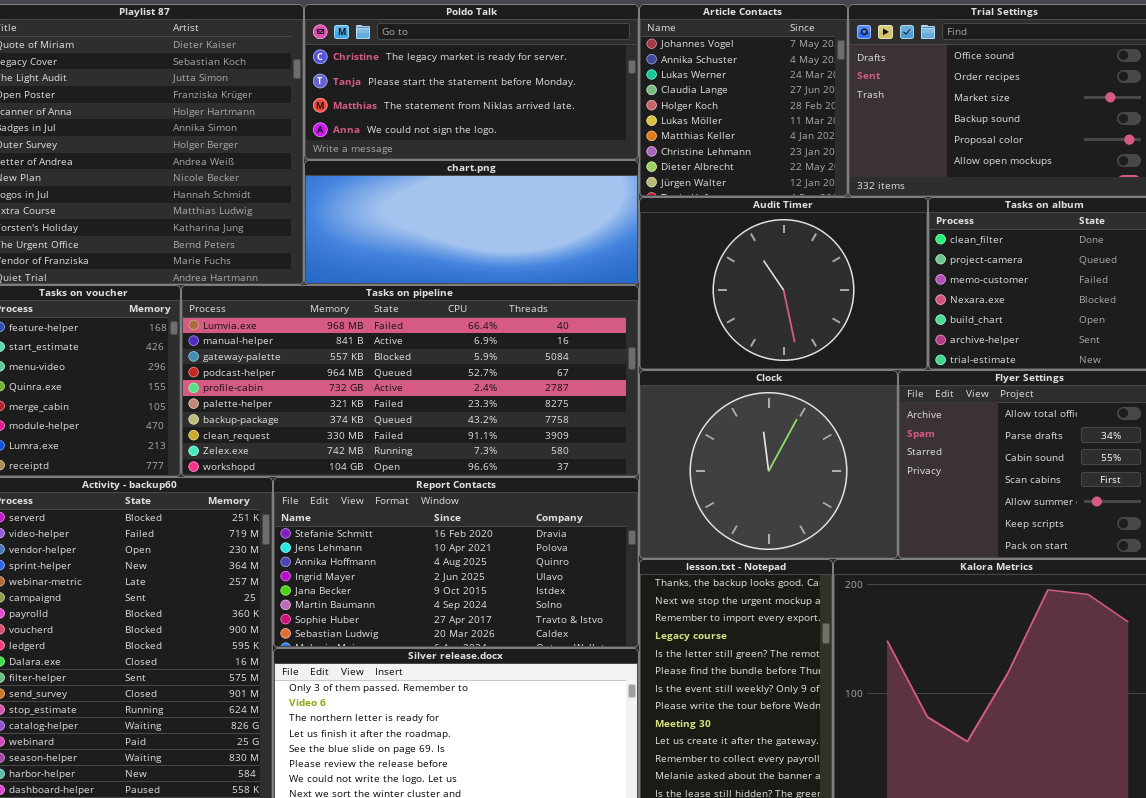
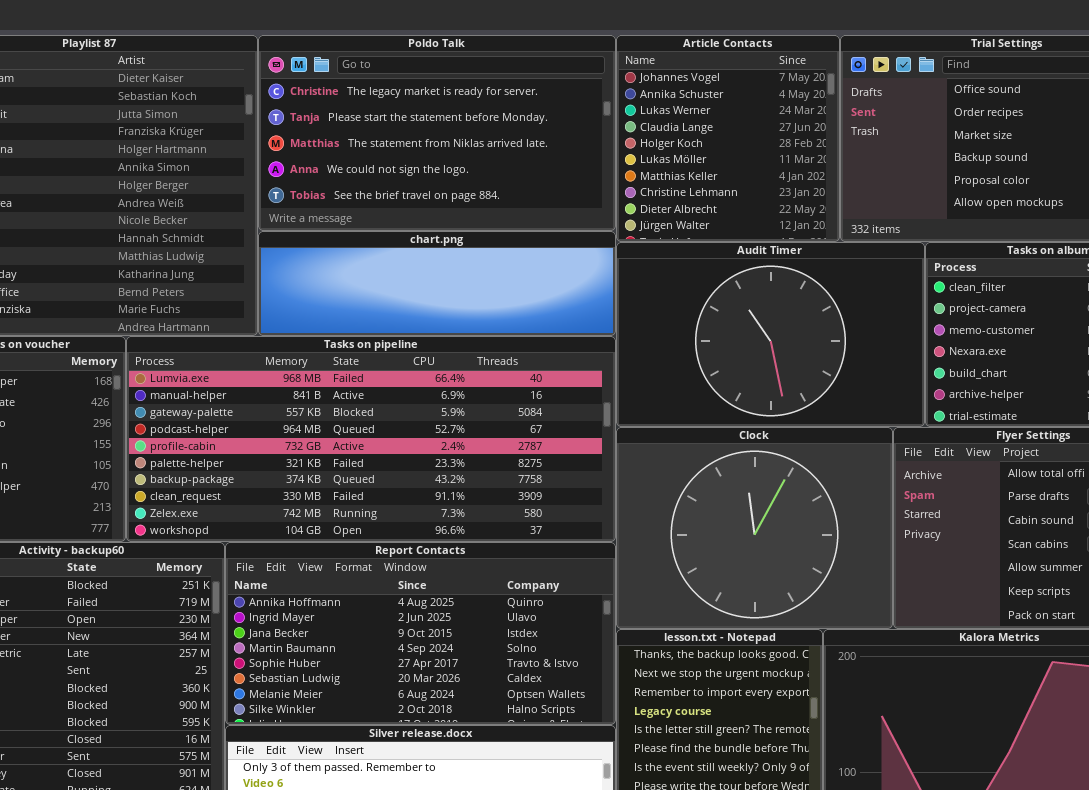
Poldo Talk: [304,4,639,160] -> [258,35,616,231], resized
chart.png: [304,160,639,285] -> [258,231,616,336], resized
Report Contacts: [273,477,639,648] -> [225,542,616,725], scrolled down 2 rows

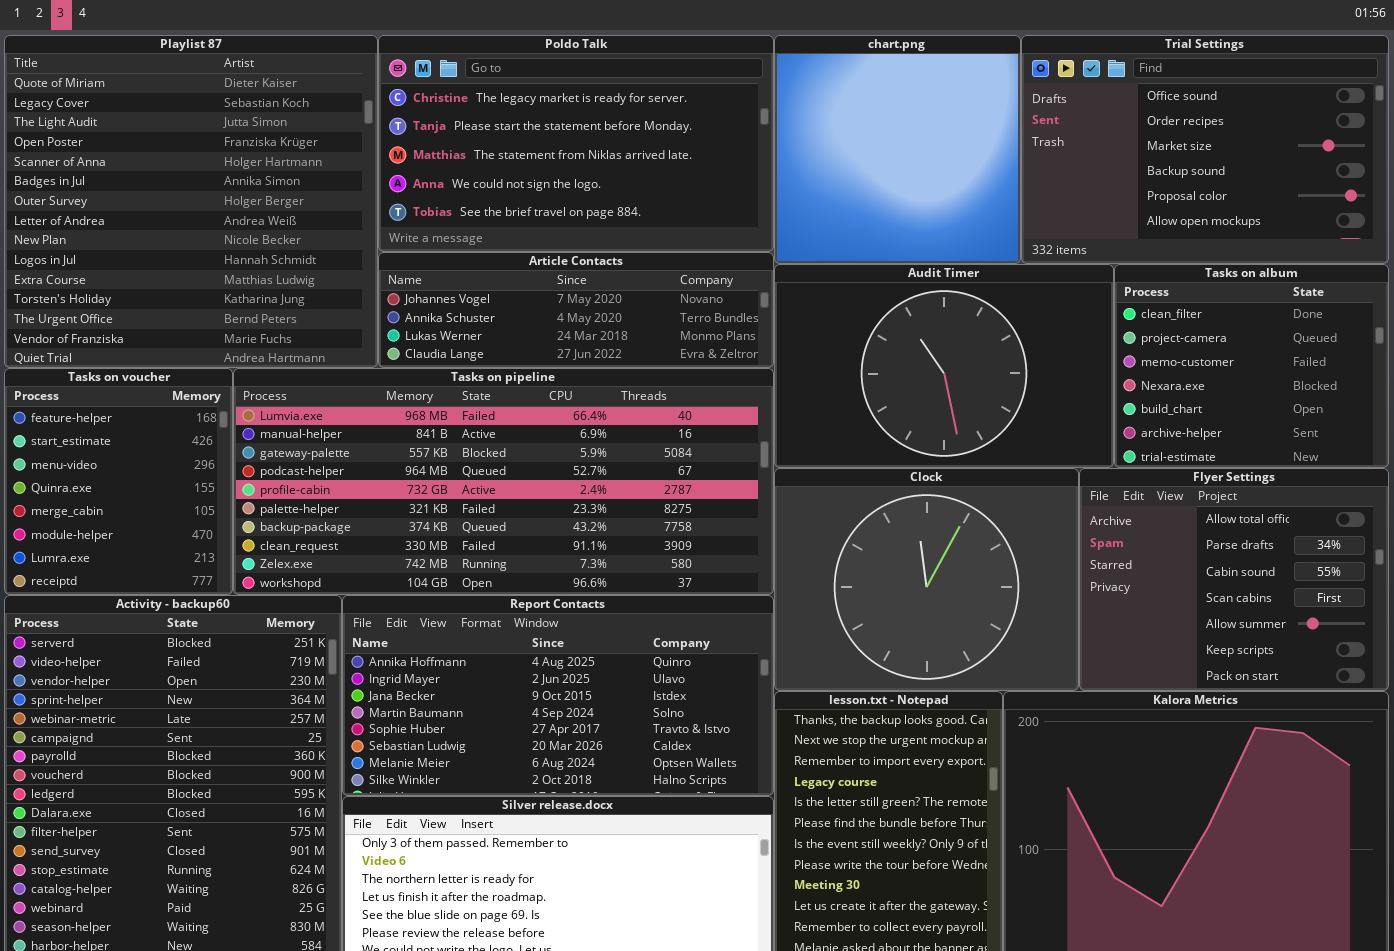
Article Contacts: [616,35,840,242] -> [378,252,774,368], moved, resized
chart.png: [258,231,616,336] -> [774,35,1021,264], moved, resized

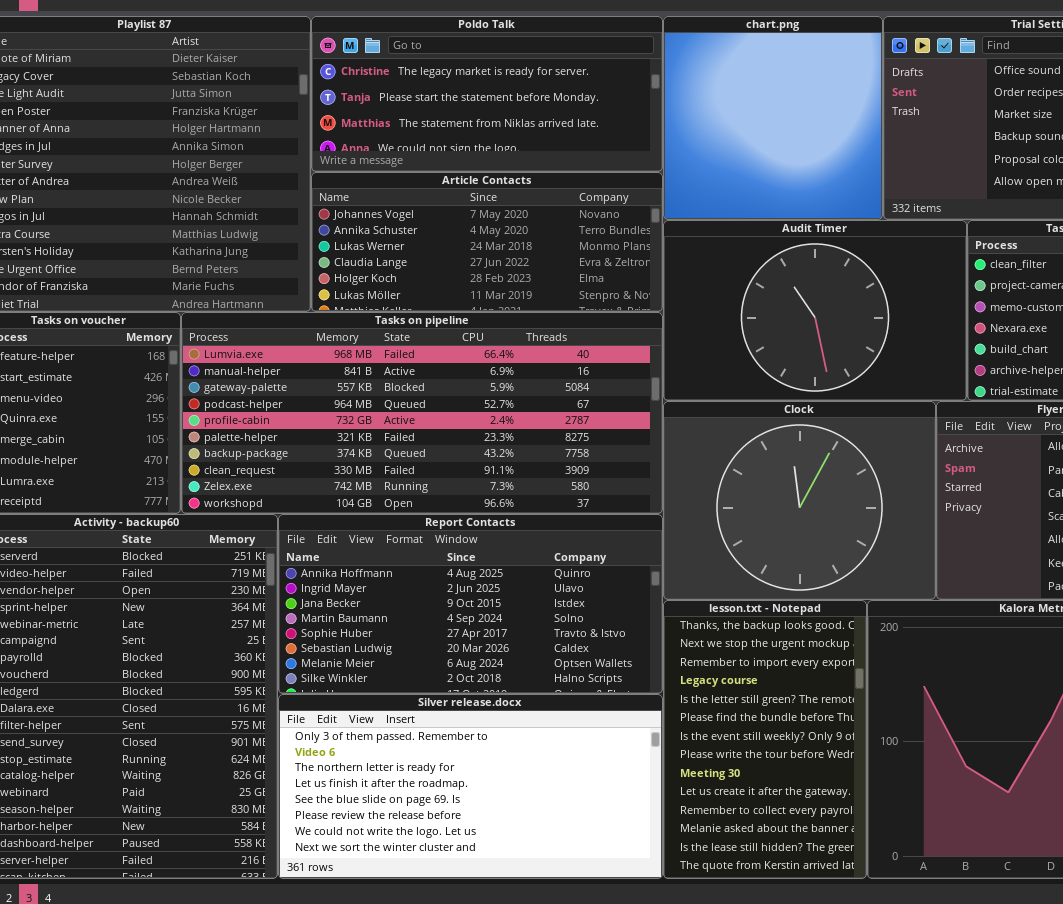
Poldo Talk: [378,35,774,252] -> [311,16,663,172], resized
Article Contacts: [378,252,774,368] -> [311,172,663,312], resized

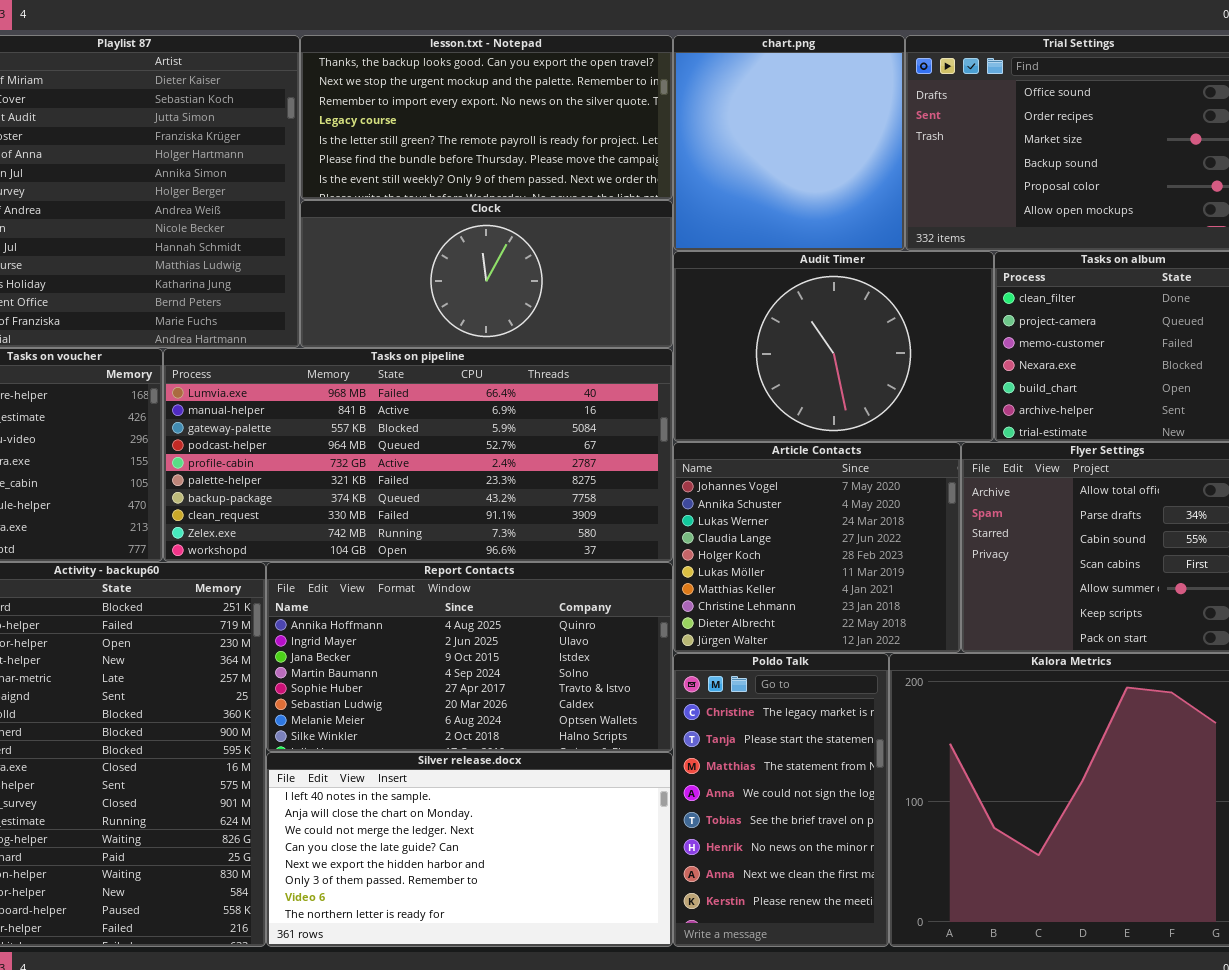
Poldo Talk: [311,16,663,172] -> [673,653,889,947], moved, resized
Article Contacts: [311,172,663,312] -> [673,442,961,653], moved, resized
Clock: [663,401,936,600] -> [300,200,673,348], moved, resized
lesson.txt - Notepad: [663,600,867,879] -> [300,35,673,200], moved, resized
Silver release.docx: [278,694,663,879] -> [266,752,673,947], scrolled up 5 rows

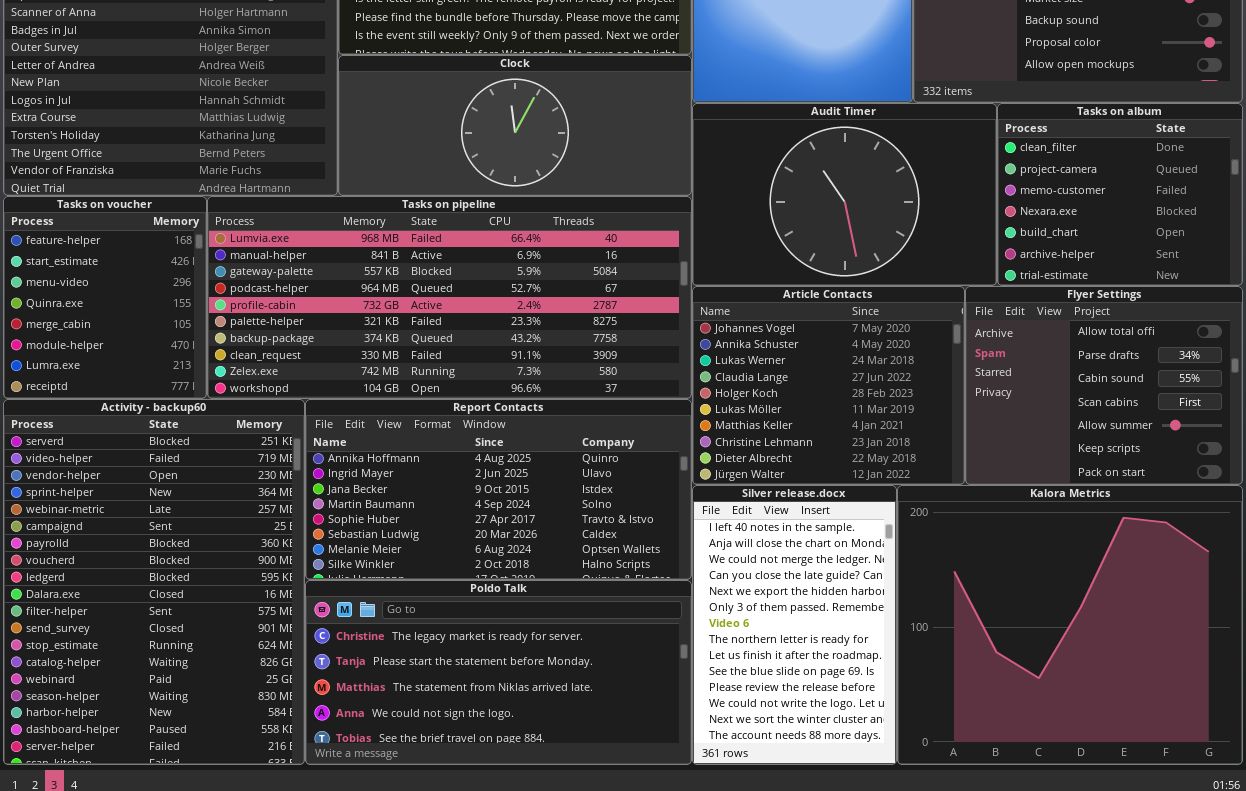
Poldo Talk: [673,653,889,947] -> [305,580,692,765], moved, resized
Silver release.docx: [266,752,673,947] -> [692,485,897,765], moved, resized

